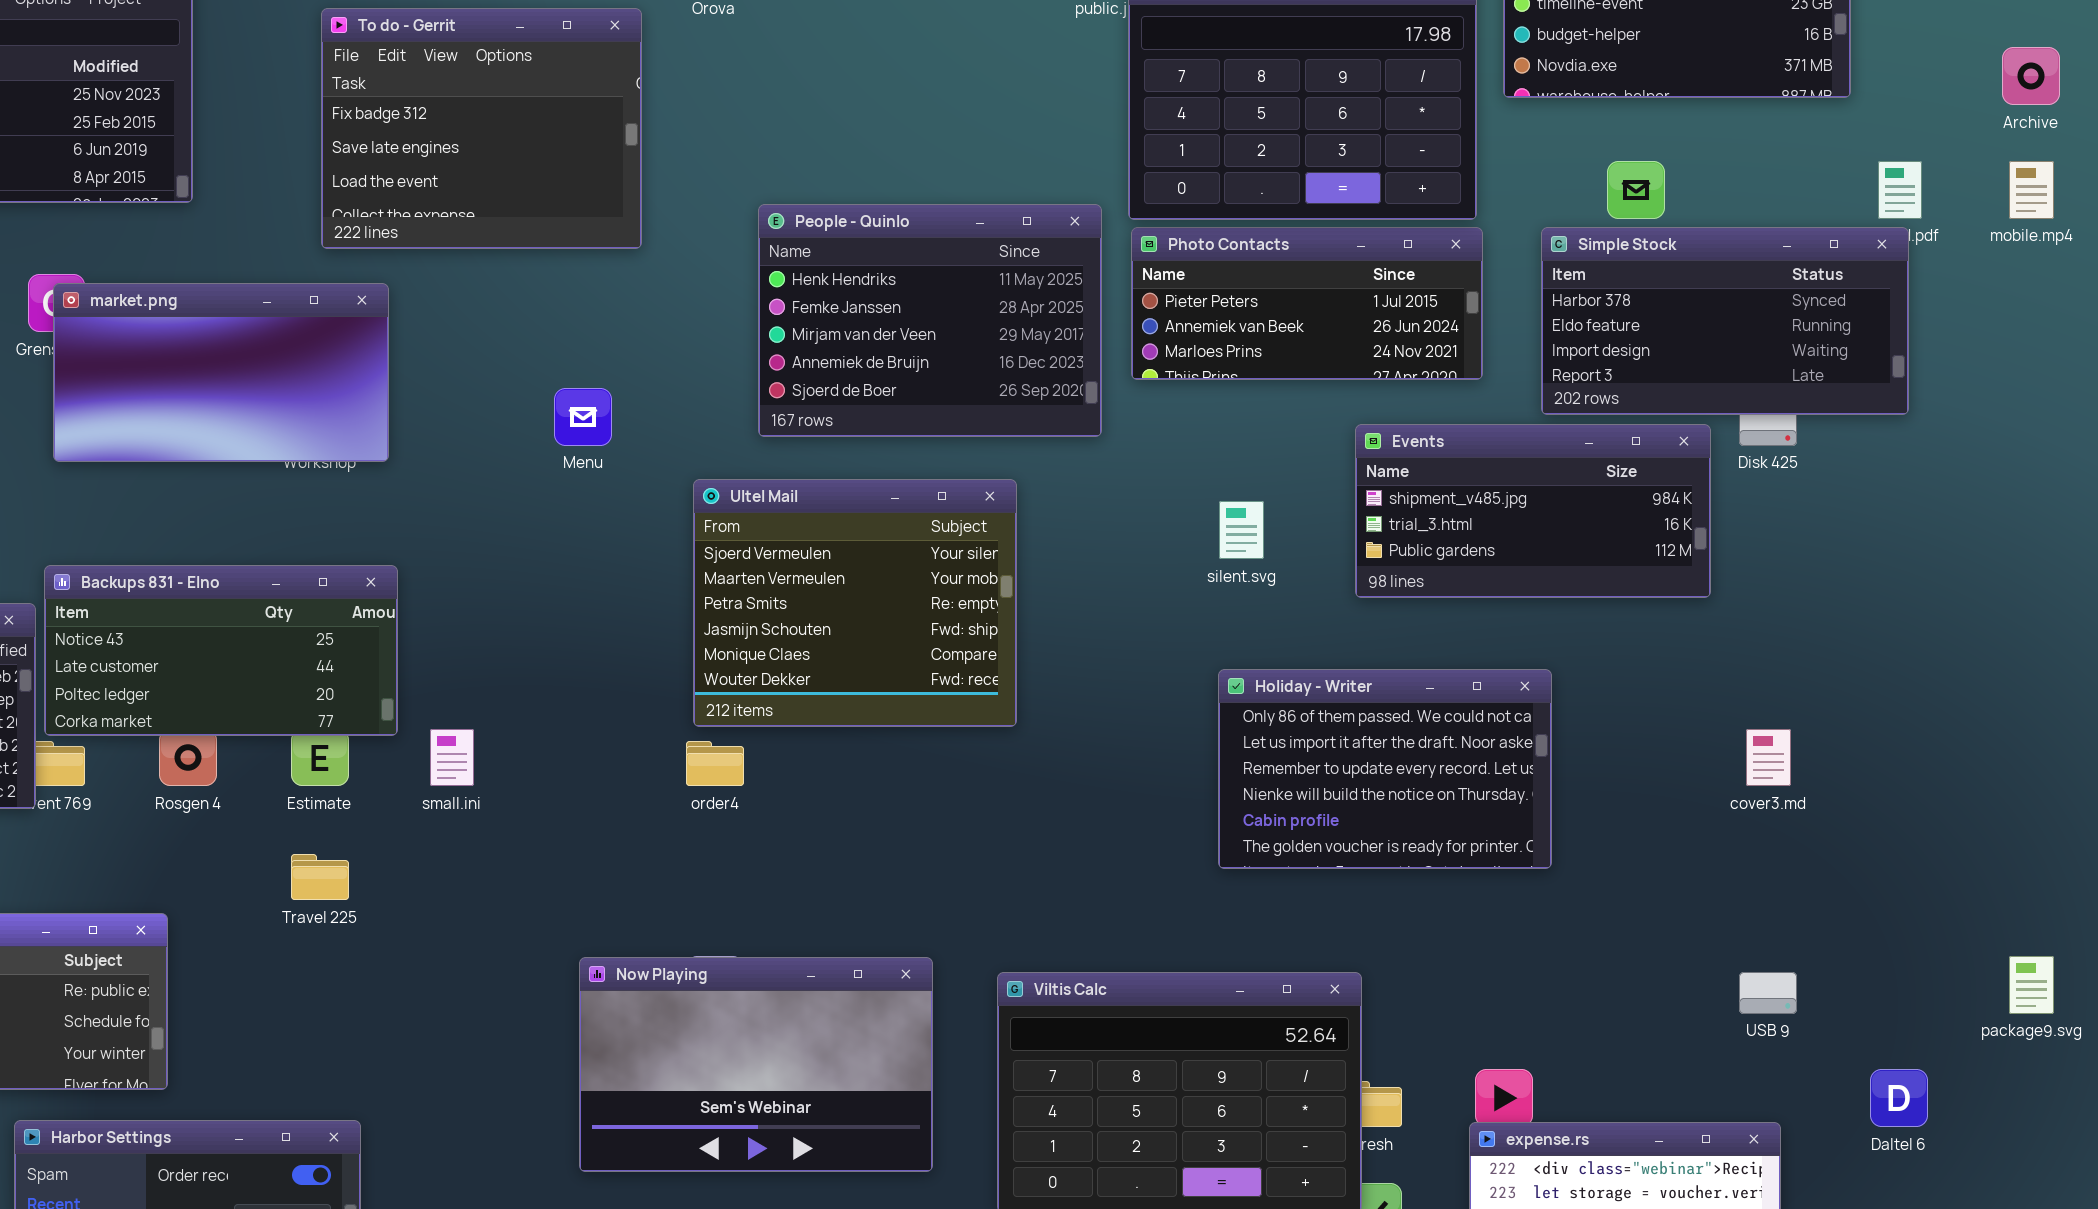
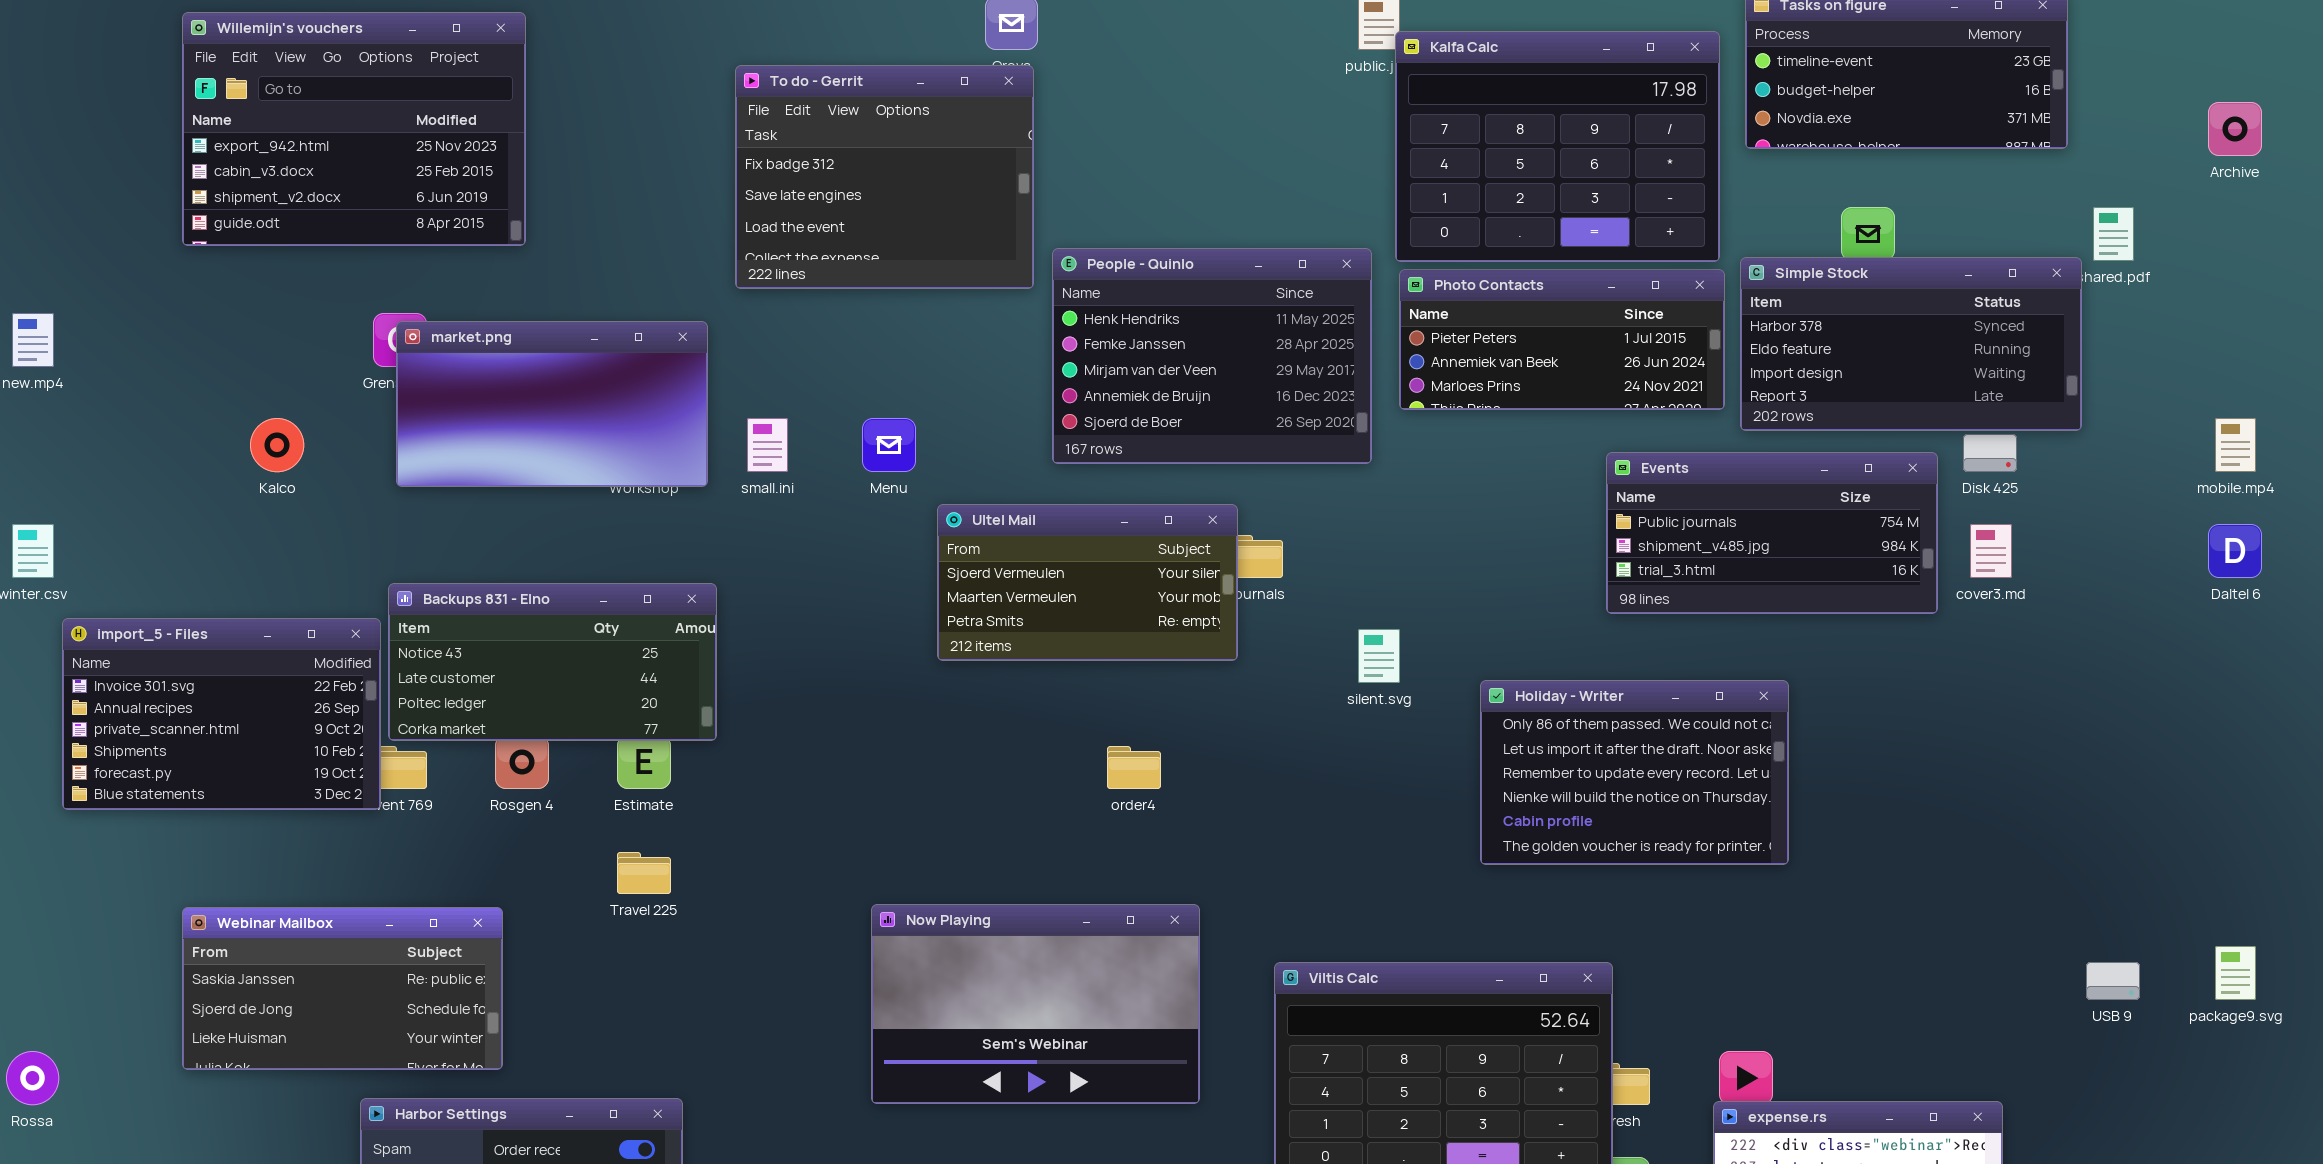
To do - Gerrit: [321,8,642,249] -> [735,65,1034,289], moved
mobile.mp4: [2009,161,2054,219] -> [2215,418,2256,472], moved
Simple Stock: [1541,227,1909,415] -> [1740,257,2082,431], moved
Events: [1355,424,1711,598] -> [1606,452,1938,614], scrolled up 1 row
Ultel Mail: [693,479,1017,727] -> [937,504,1238,661], moved, resized
silent.svg: [1219,501,1264,559] -> [1358,629,1400,683], moved
small.ini: [430,729,474,786] -> [747,418,788,472], moved
cover3.md: [1746,729,1791,786] -> [1970,524,2012,578], moved
order4: [686,741,744,786] -> [1107,746,1161,789], moved
Now Playing: [579,957,933,1172] -> [871,904,1200,1104], moved
USB 9: [1739,972,1797,1014] -> [2086,962,2140,1000], moved
Daltel 6: [1870,1069,1928,1127] -> [2208,524,2262,578], moved

